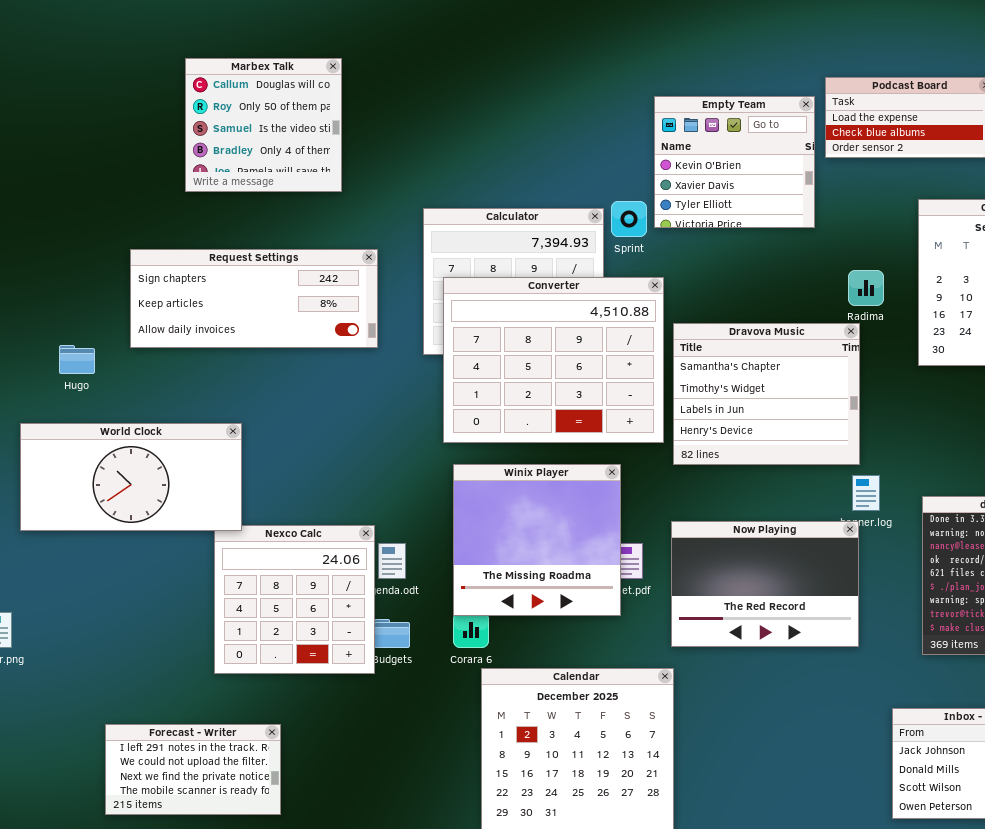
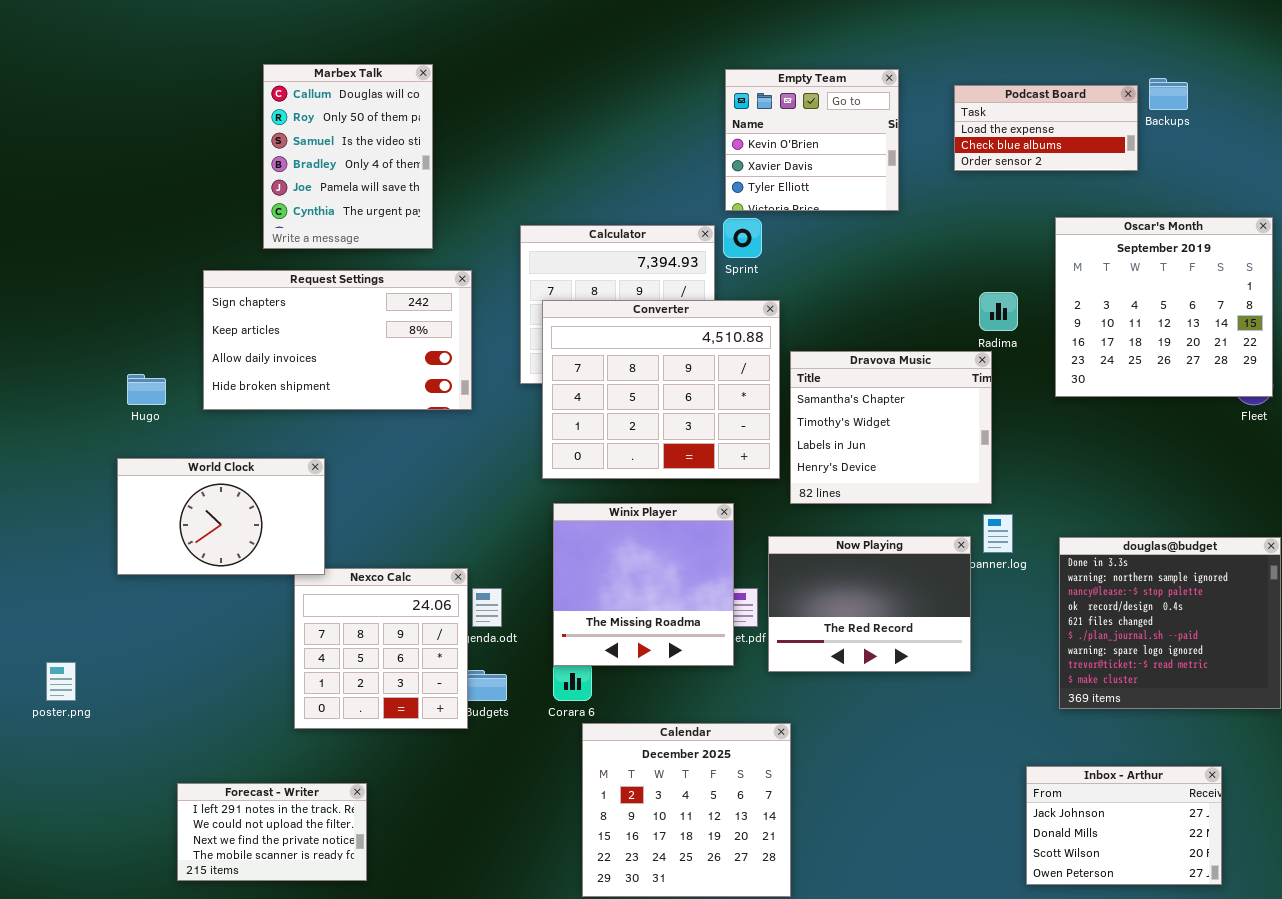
Marbex Talk: [185,58,342,192] -> [263,64,433,249], resized
Empty Team: [654,96,815,228] -> [725,69,899,211], moved
Request Settings: [130,249,378,348] -> [203,270,472,410], resized
World Clock: [20,423,242,531] -> [117,458,325,575], resized
Now Playing: [671,521,859,647] -> [768,536,971,672], moved

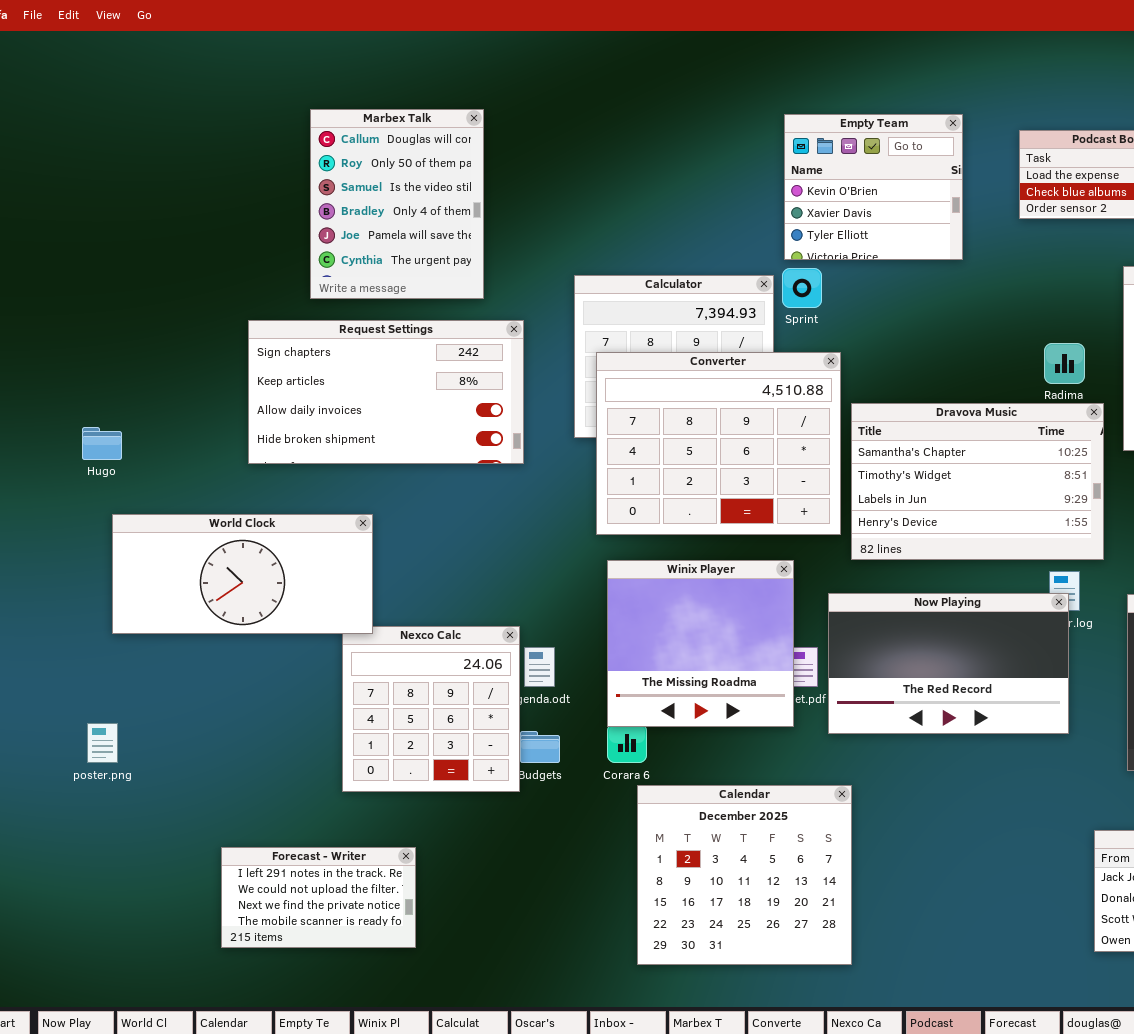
Dravova Music: [790,351,992,504] -> [851,403,1104,560], resized
Hugo: [127,374,166,405] -> [82,427,122,460], moved
World Clock: [117,458,325,575] -> [112,514,373,634], resized
Now Playing: [768,536,971,672] -> [828,593,1069,734], resized

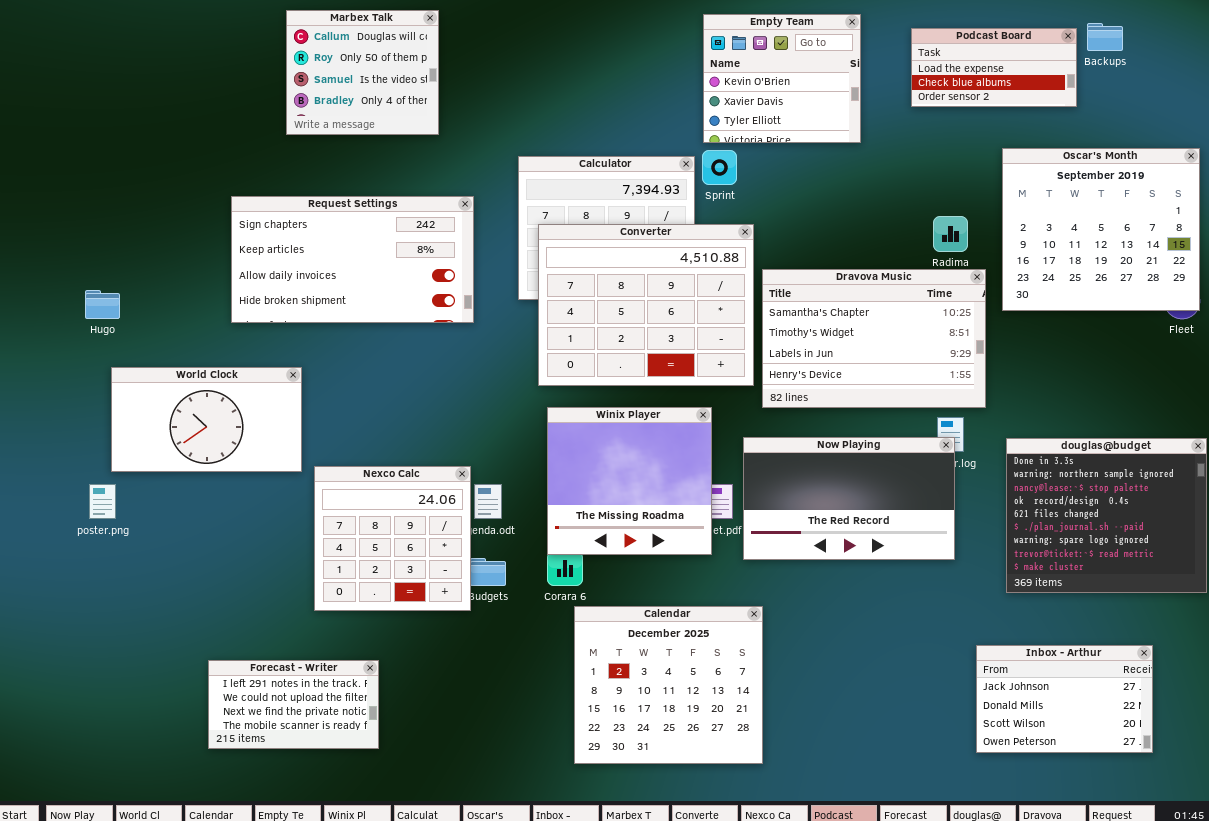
Marbex Talk: [310,109,484,299] -> [286,10,439,135], resized
World Clock: [112,514,373,634] -> [111,367,302,472], resized
poster.png: [87,723,118,763] -> [89,484,116,519], moved

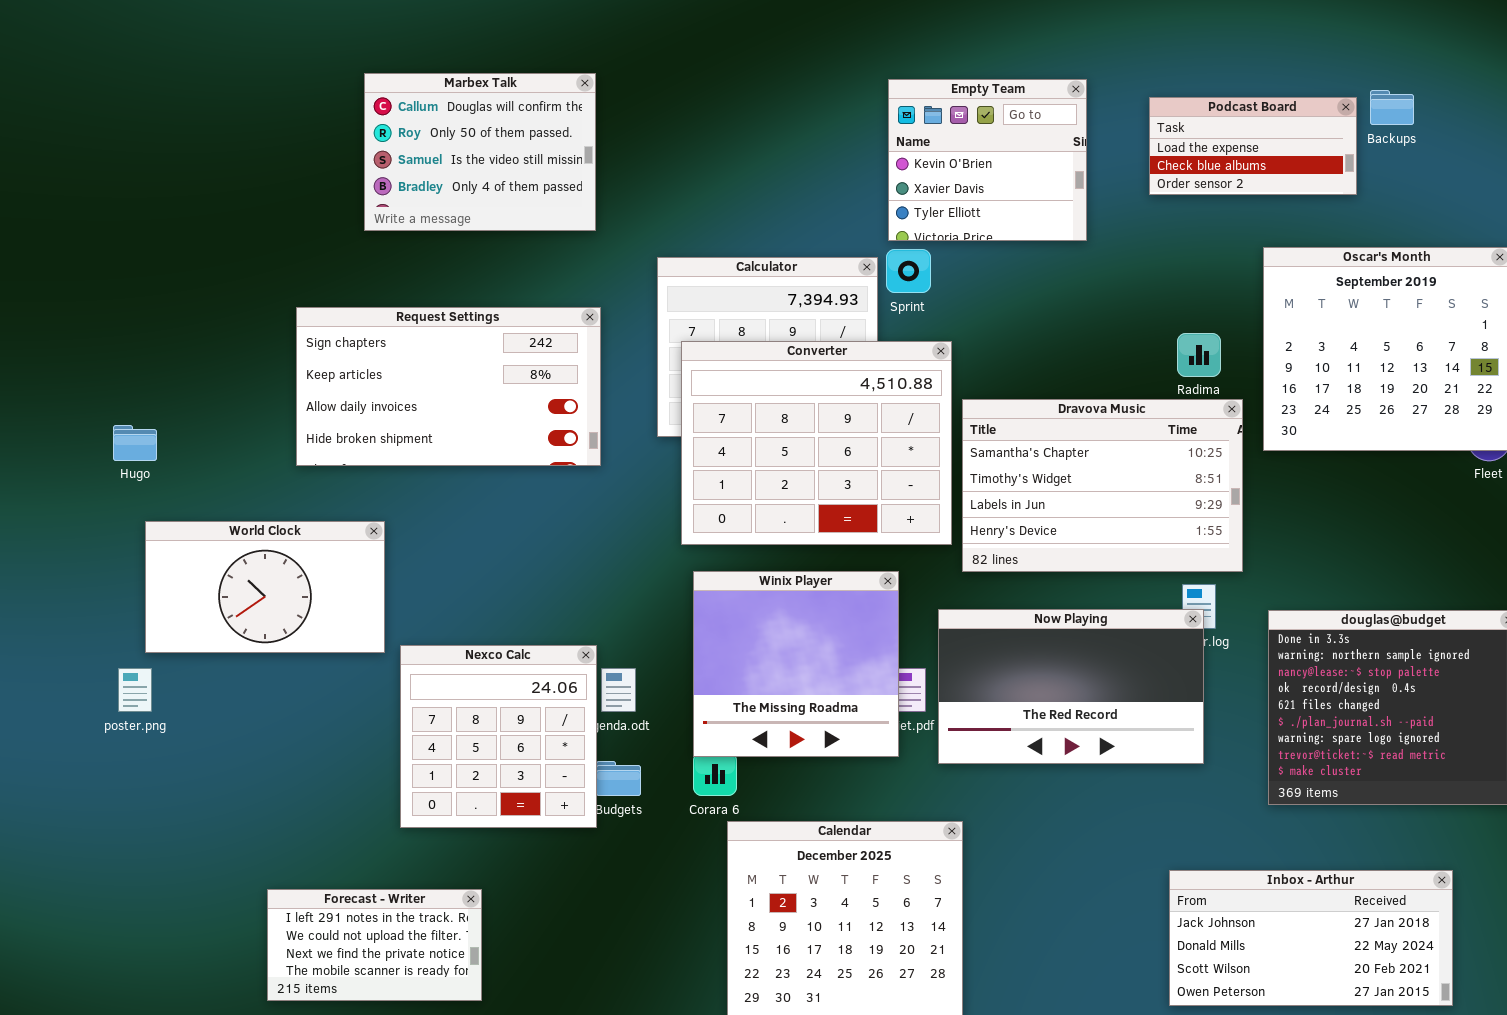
Marbex Talk: [286,10,439,135] -> [364,73,596,231], resized
Inbox - Arthur: [976,645,1153,753] -> [1169,870,1453,1006], resized

